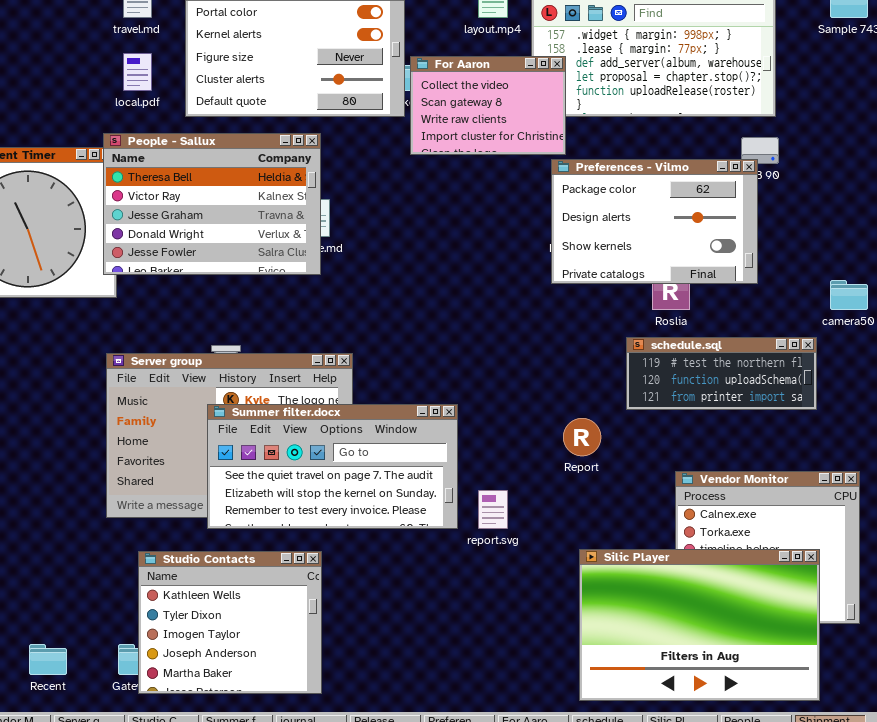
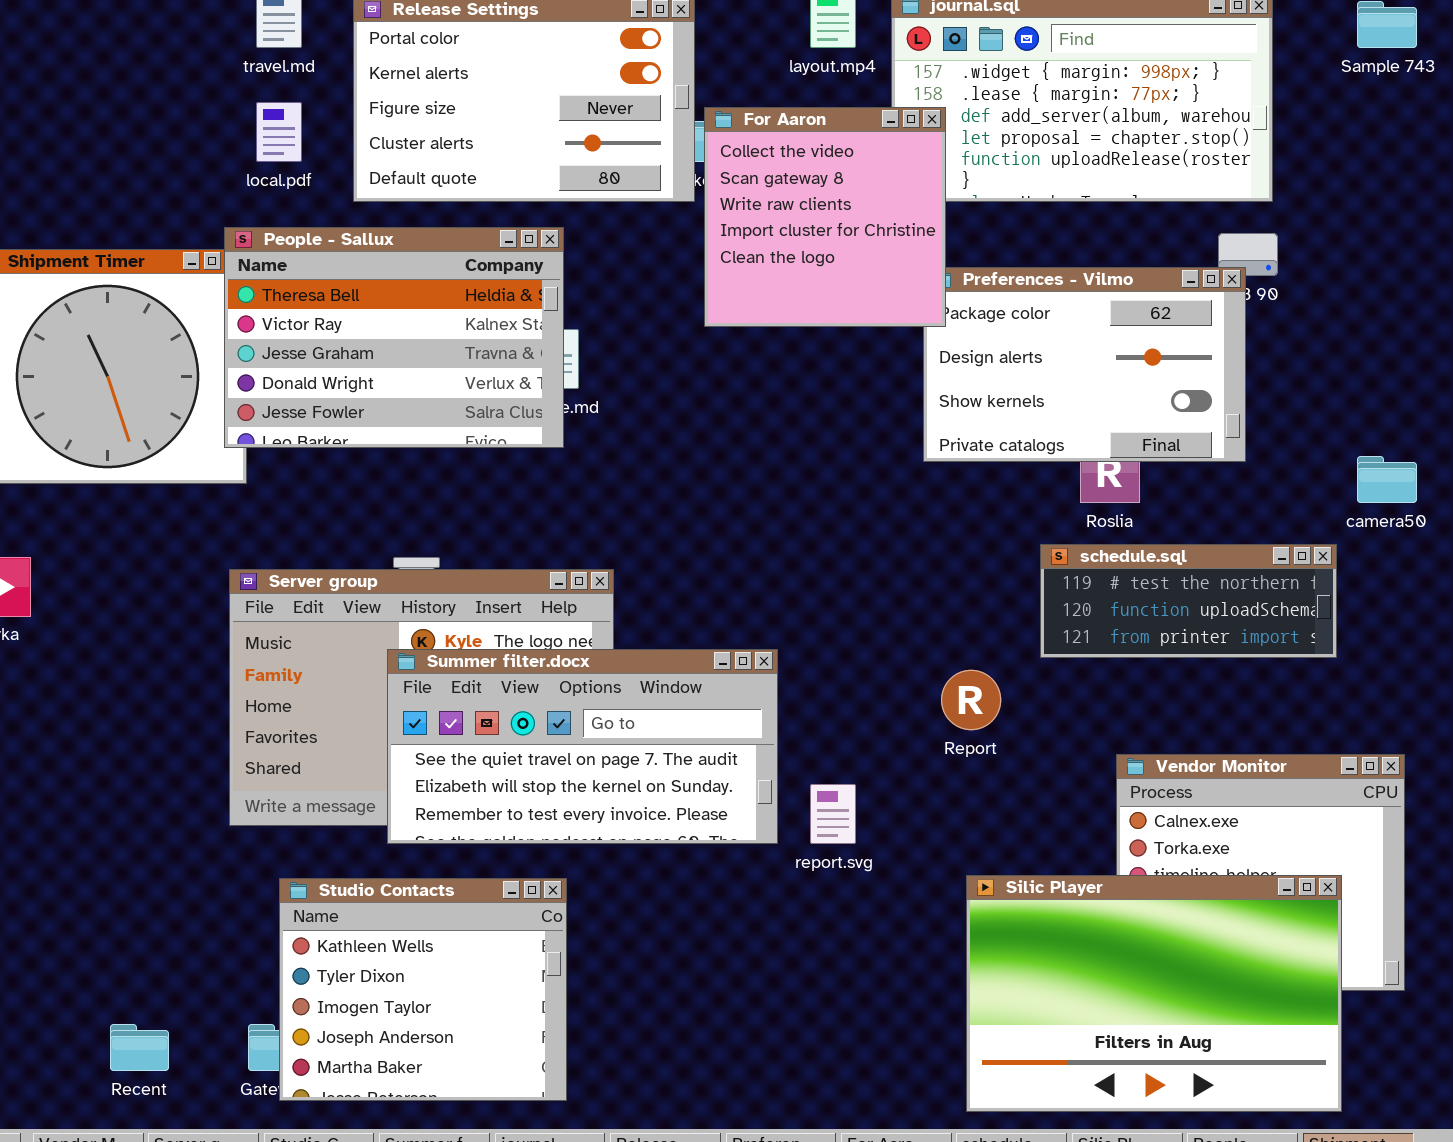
For Aaron: [410,56,566,155] -> [704,107,946,327], resized

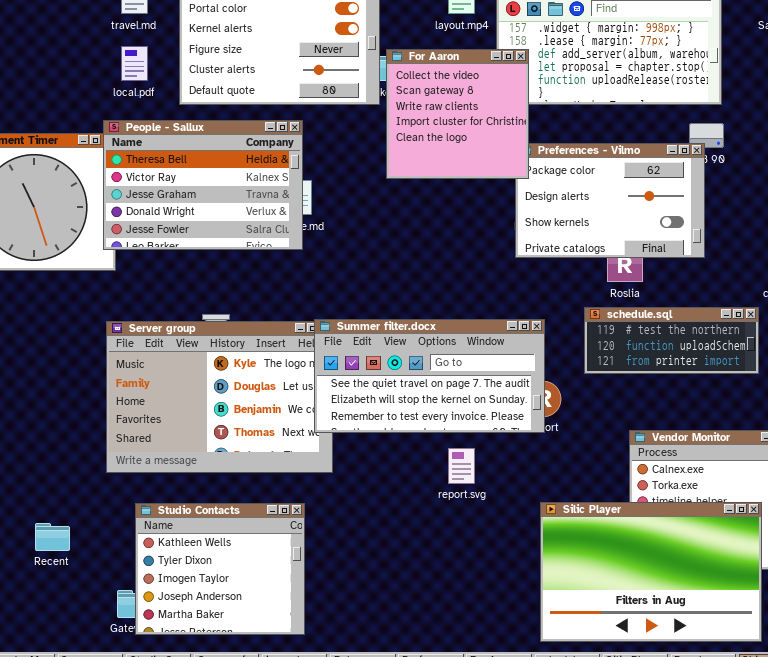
Summer filter.docx: [387,649,778,844] -> [314,319,545,433], moved
Recent: [110,1024,169,1071] -> [35,523,70,551], moved

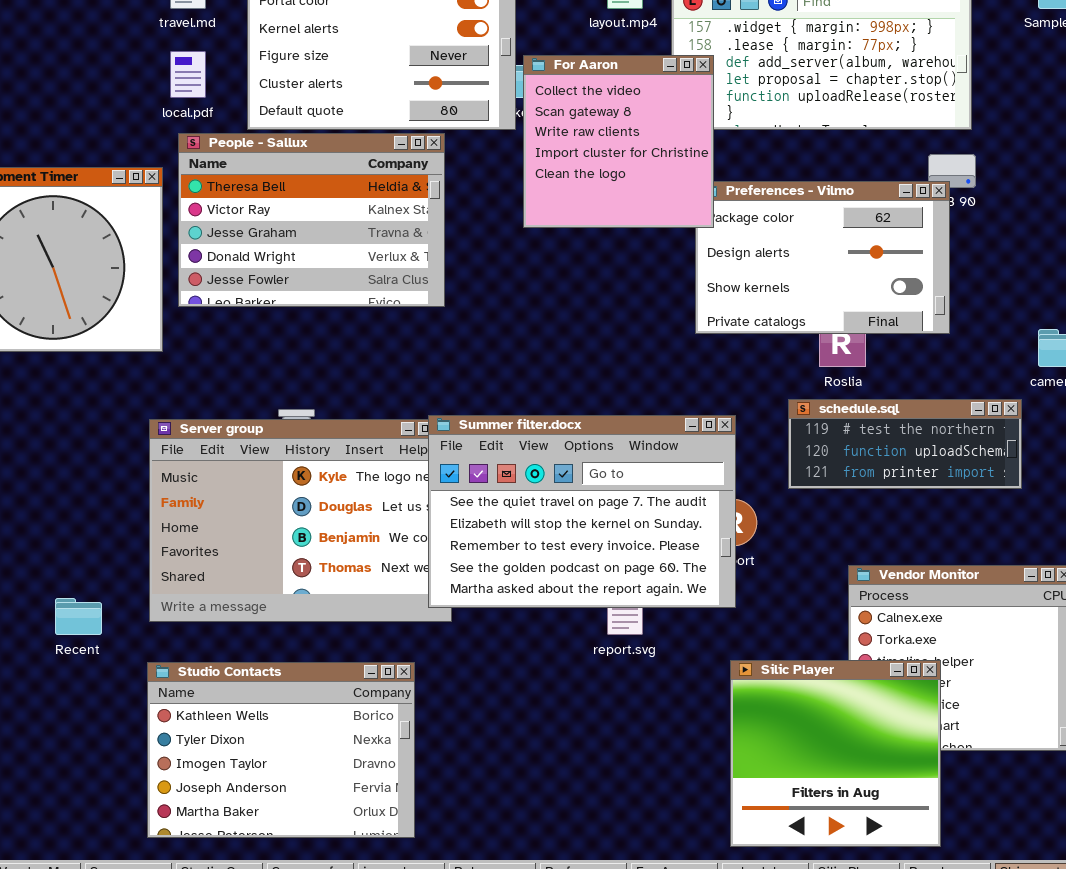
People - Sallux: [103,120,303,250] -> [178,133,445,307], moved
Summer filter.docx: [314,319,545,433] -> [428,415,736,608], resized
Silic Player: [540,502,762,642] -> [730,660,941,847], resized
Studio Contacts: [135,503,305,635] -> [147,662,415,838], resized
Recent: [35,523,70,551] -> [55,598,102,635], moved

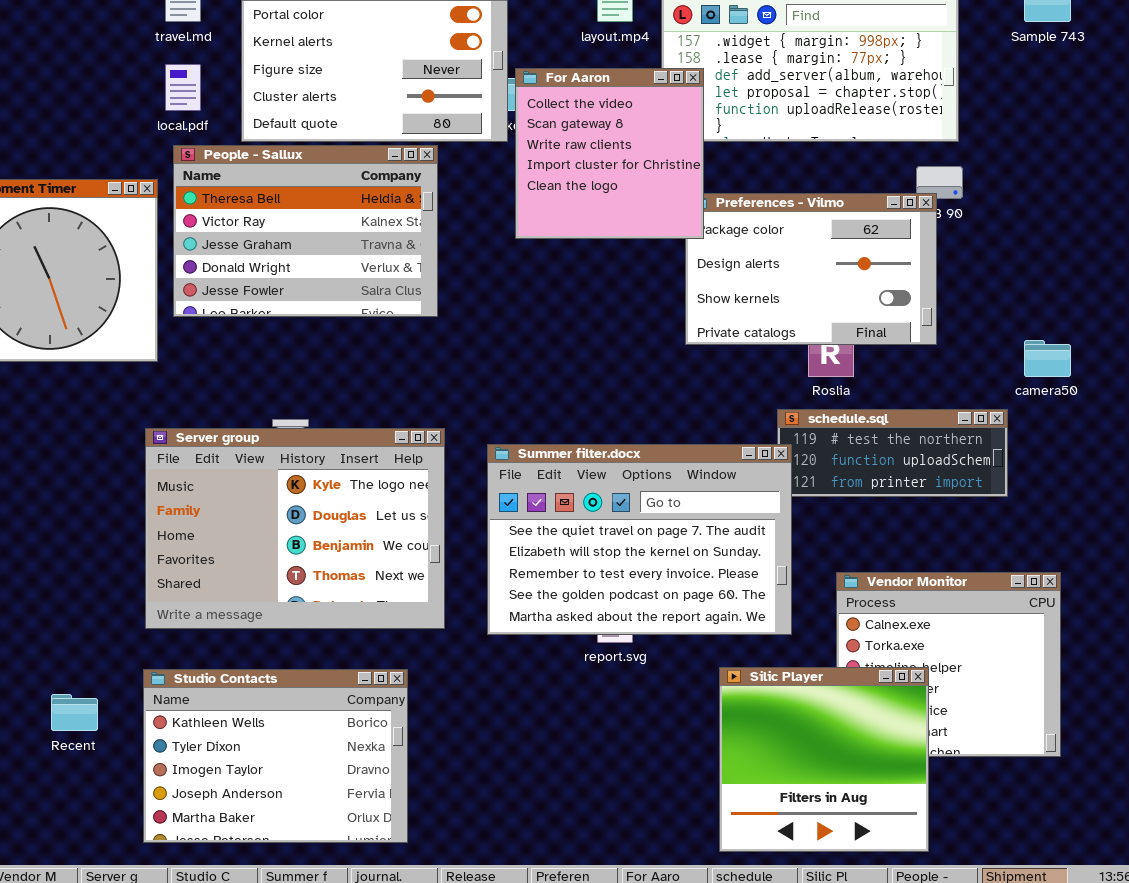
Summer filter.docx: [428,415,736,608] -> [487,444,792,635], moved
Recent: [55,598,102,635] -> [51,694,98,731], moved

